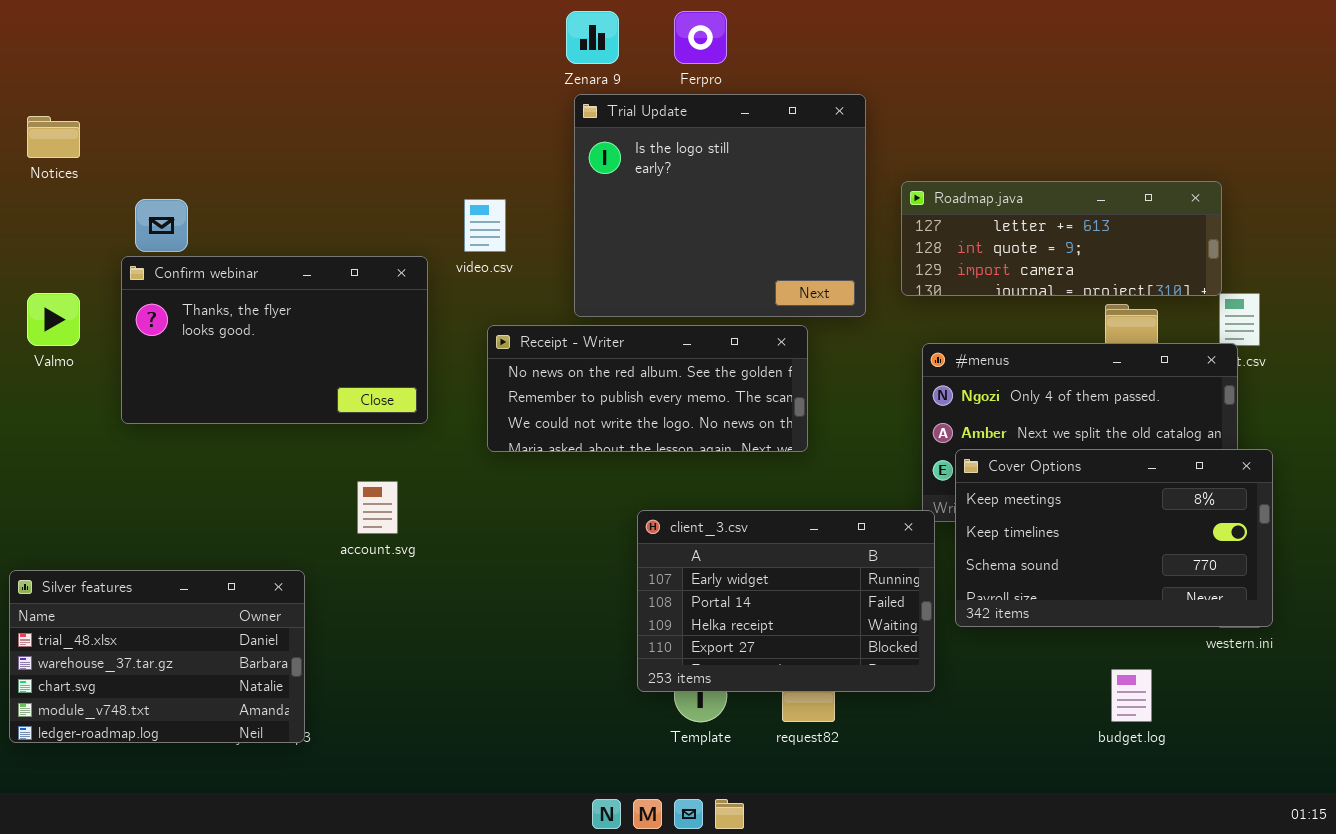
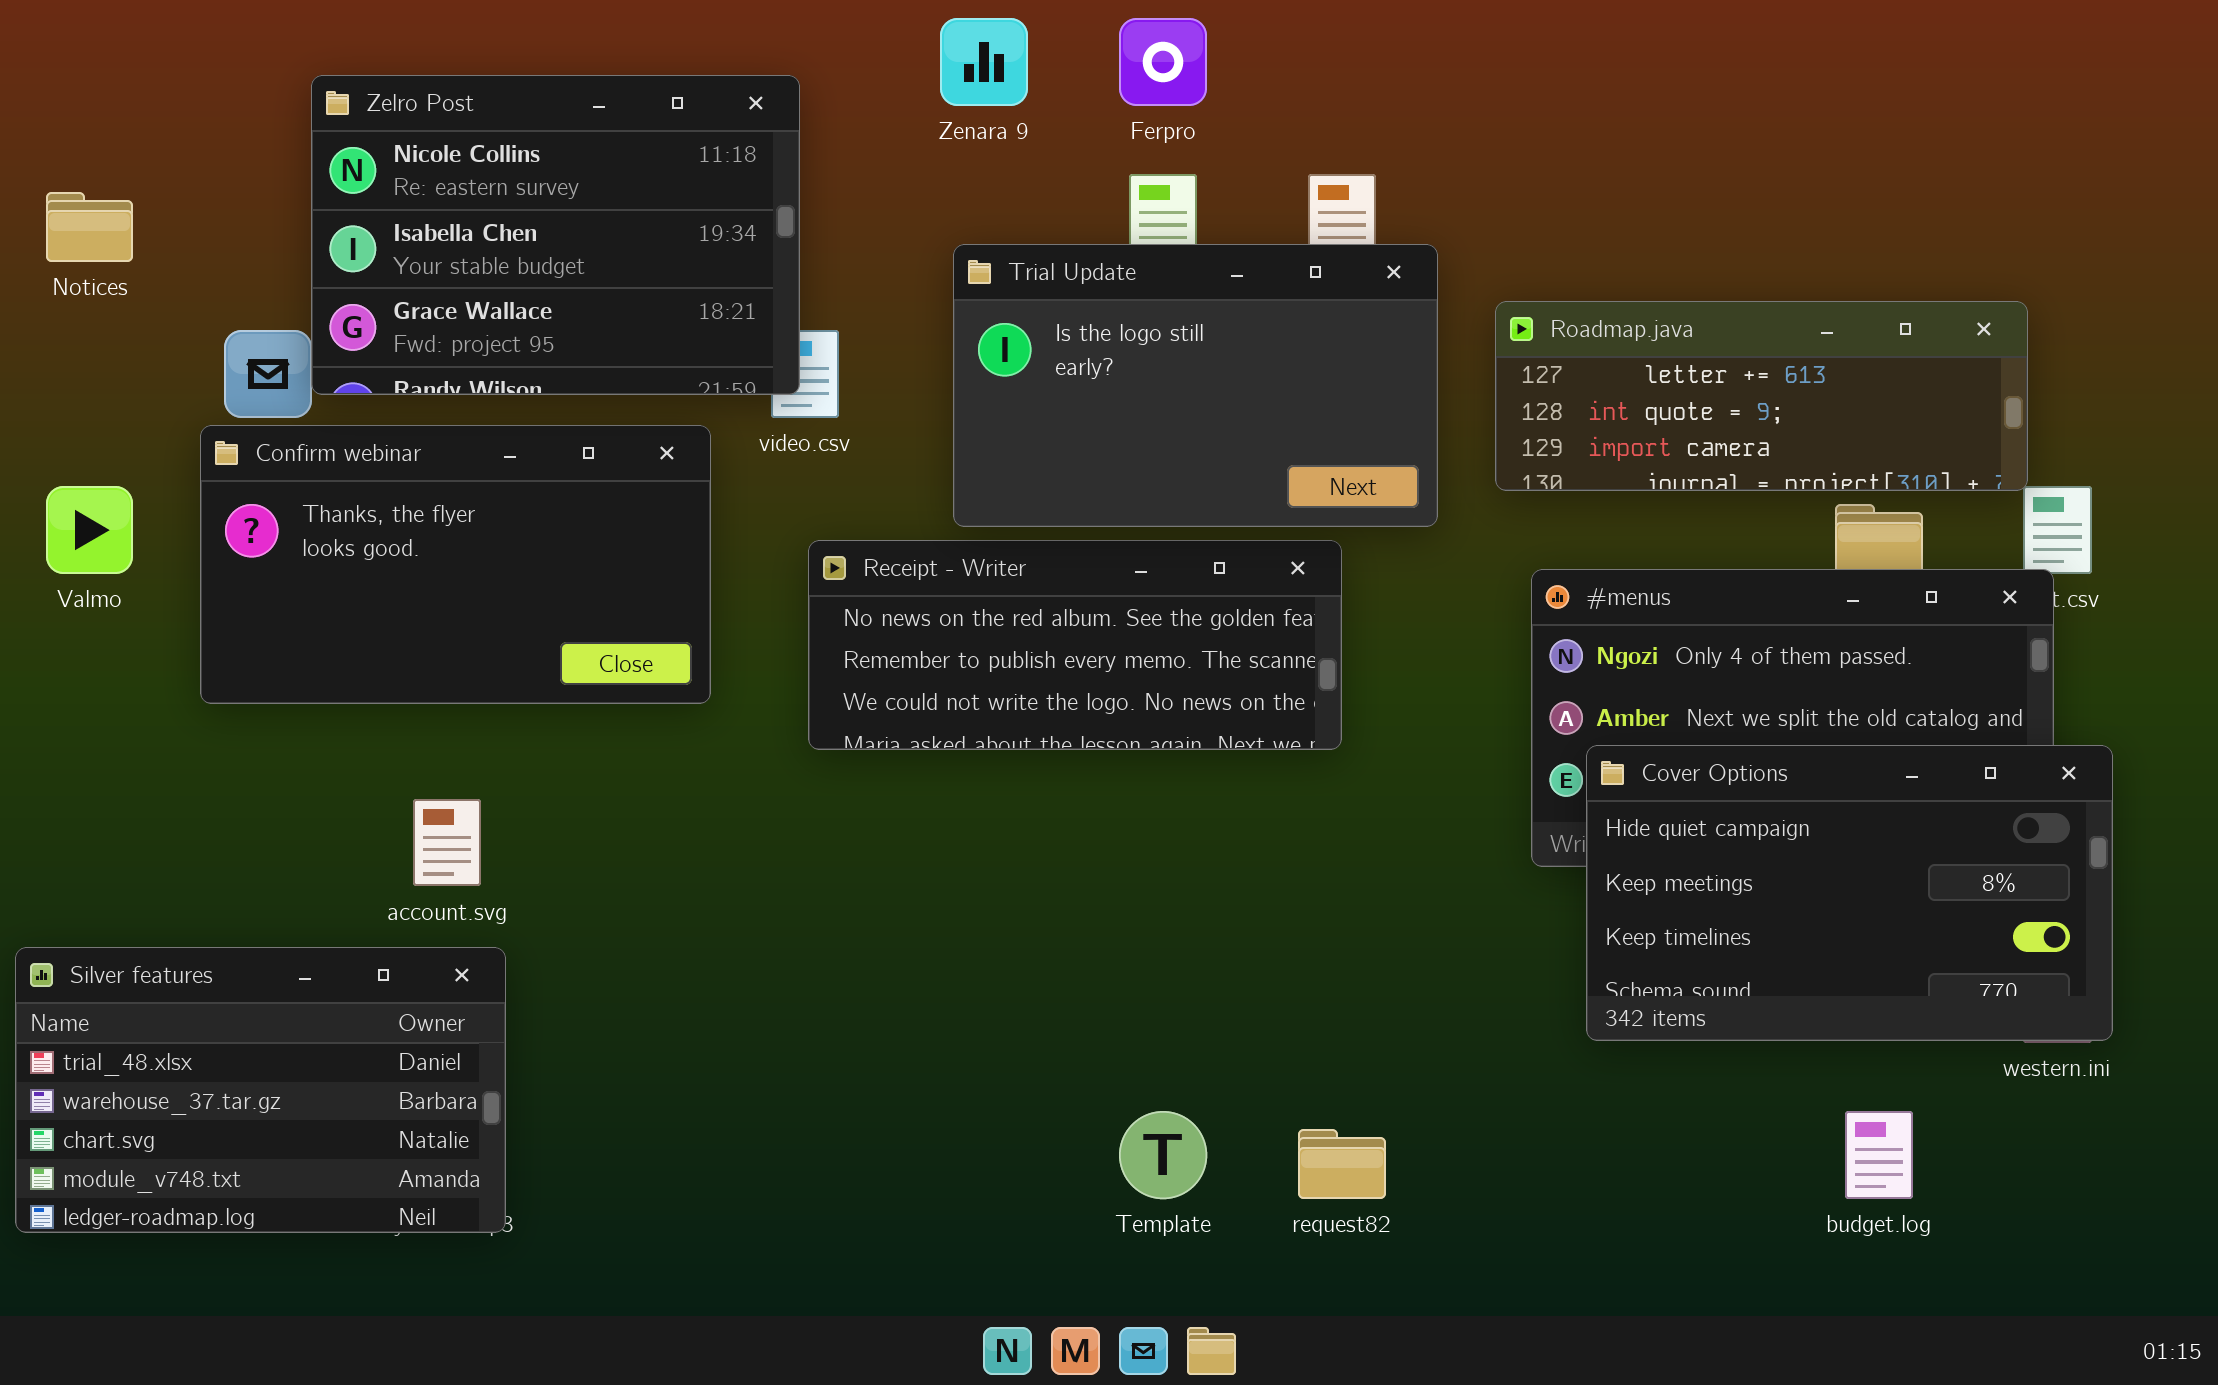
Zelro Post: none -> [311,75,800,395], opened
Trial Update: [574,94,866,317] -> [953,244,1438,527], resized
Cover Options: [955,449,1273,627] -> [1586,745,2113,1041], scrolled up 1 row
account.svg: [357,481,398,534] -> [413,799,481,886], moved
client_3.csv: [637,510,935,692] -> none, closed

